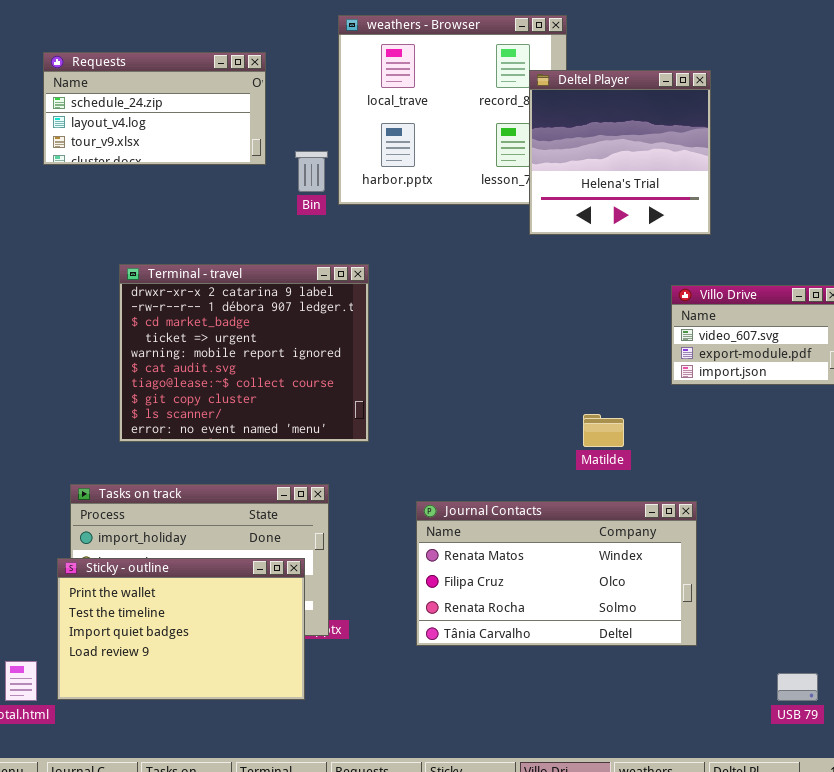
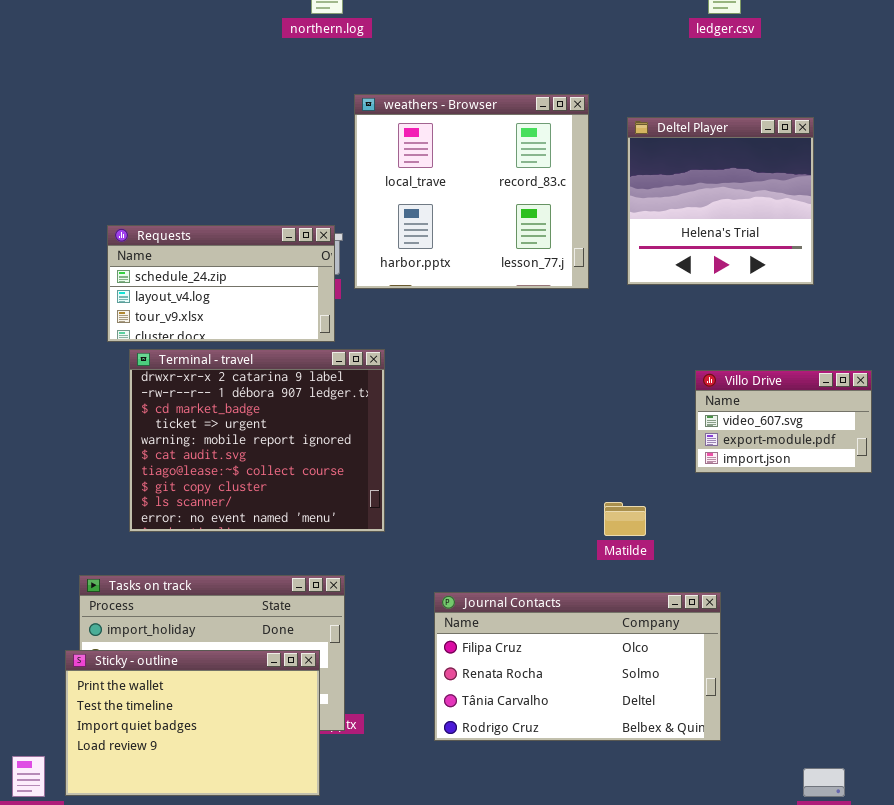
Requests: [43,52,266,165] -> [107,225,335,342], moved
Deltel Player: [529,70,711,235] -> [627,117,814,285], moved
Journal Contacts: [416,501,697,646] -> [434,592,721,741], scrolled down 1 row

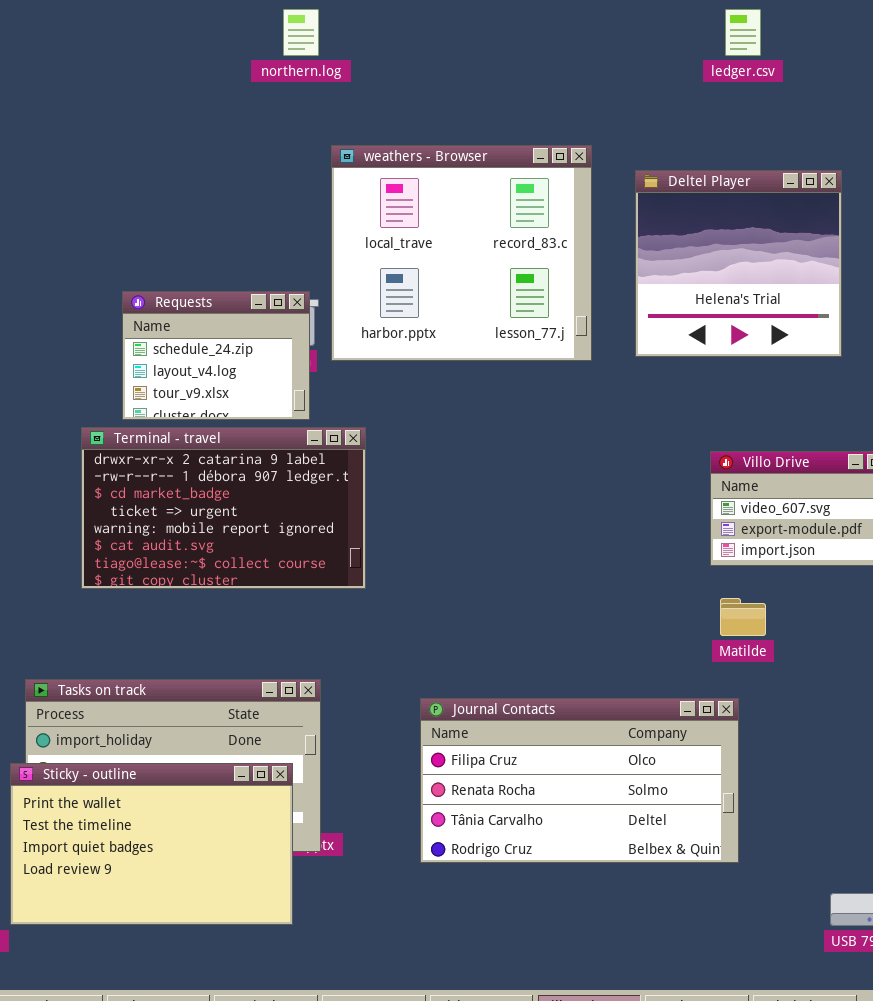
Requests: [107,225,335,342] -> [122,291,310,420], resized
Terminal - travel: [129,349,385,532] -> [81,427,366,589], resized
Matilde: [604,502,646,536] -> [720,598,766,636], moved

